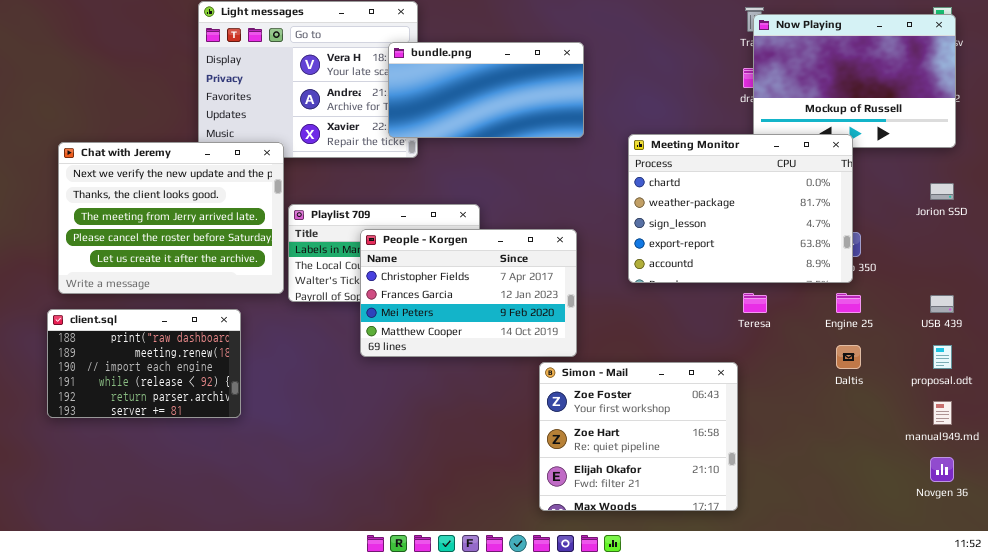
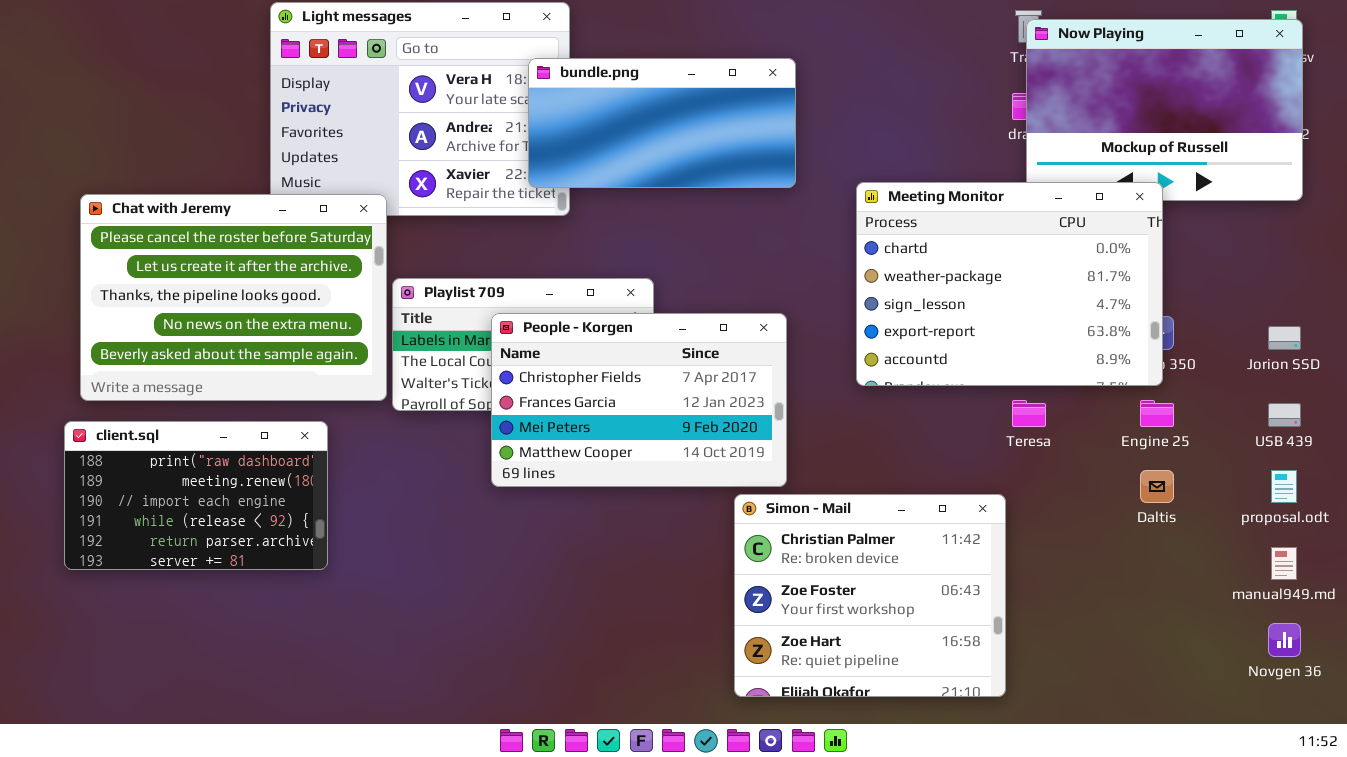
Chat with Jeremy: [58,142,284,294] -> [80,194,387,401], scrolled down 3 rows
Jorion SSD: [930,183,954,200] -> [1268,326,1301,350], moved
Simon - Mail: [539,362,738,511] -> [734,494,1006,697], scrolled up 1 row

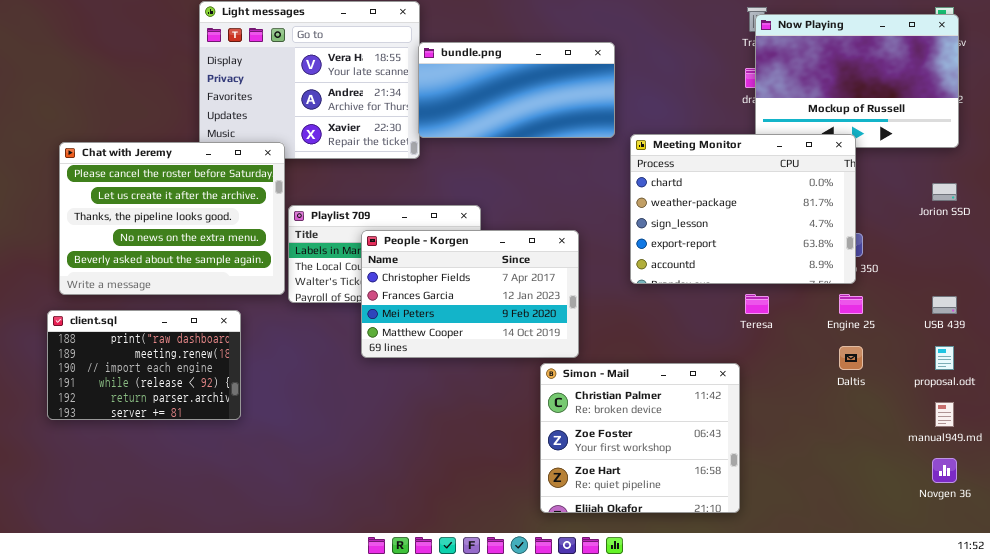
bundle.png: [528,58,796,188] -> [418,42,615,138], moved
Jorion SSD: [1268,326,1301,350] -> [932,183,957,201], moved

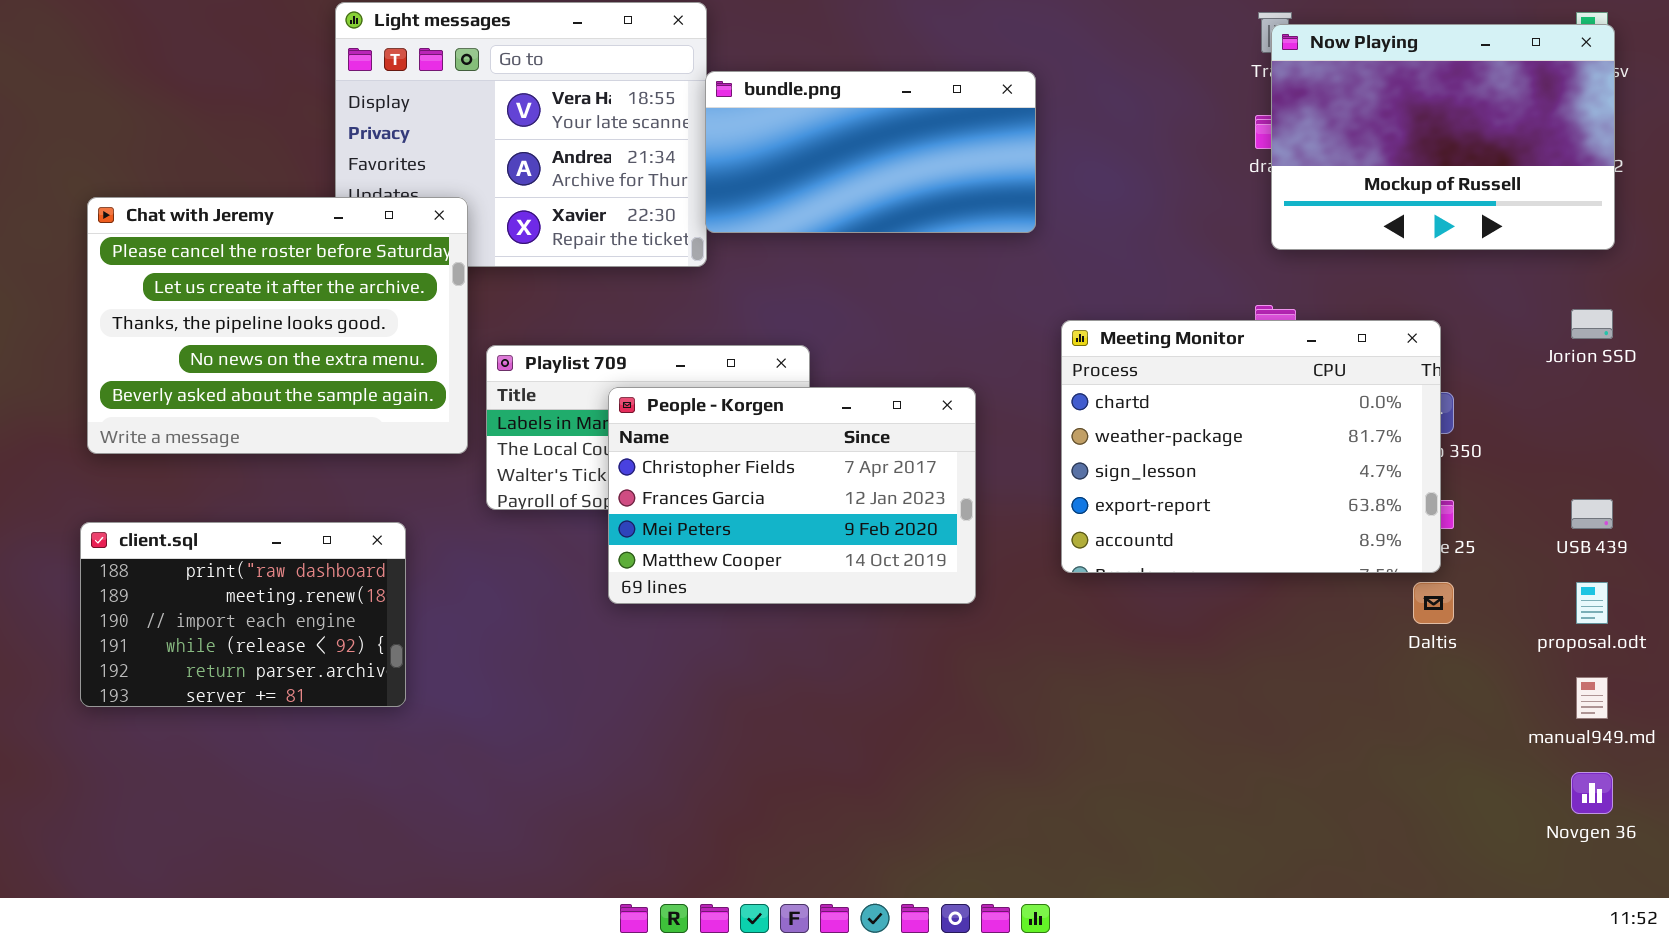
Meeting Monitor: [630,134,856,284] -> [1061,320,1441,573], moved
Chat with Jeremy: [59,142,285,295] -> [87,197,468,454], moved
Simon - Mail: [540,363,740,513] -> none, closed

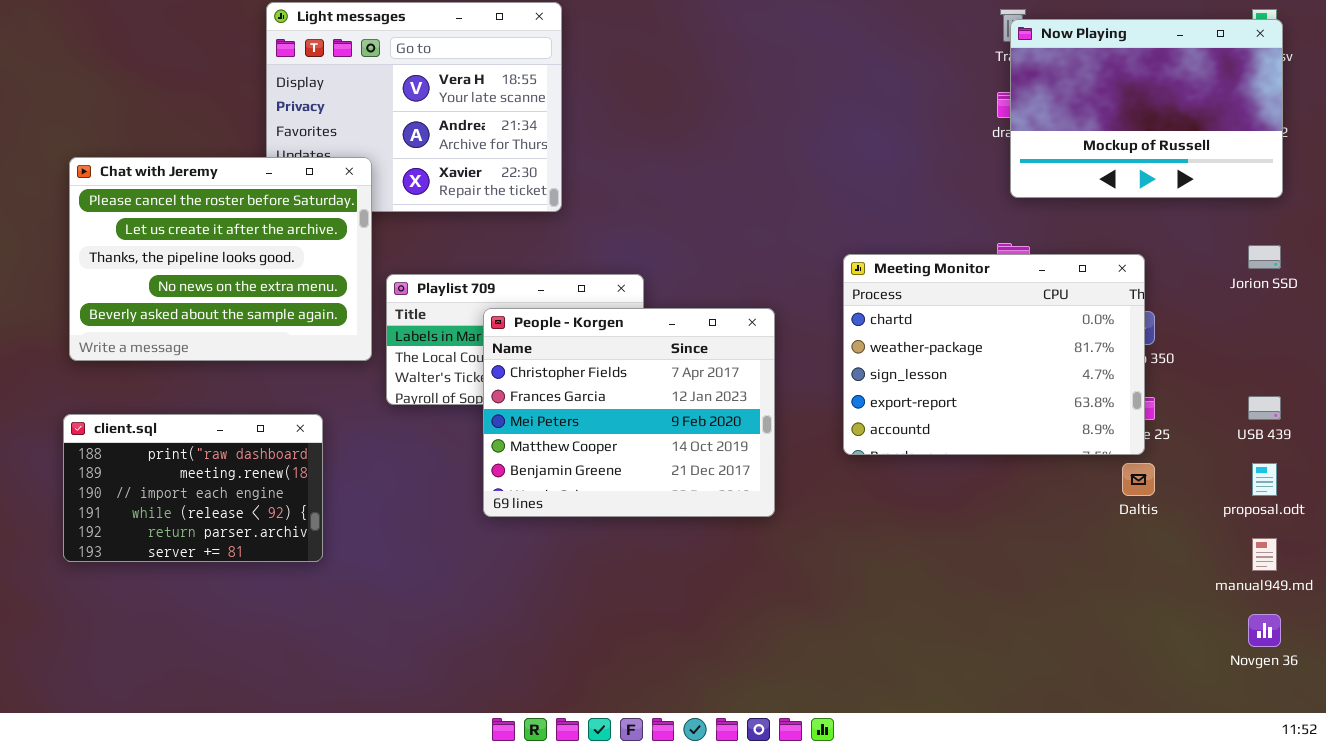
bundle.png: [705,71,1036,233] -> none, closed
People - Korgen: [608,387,976,604] -> [483,308,775,517], resized

